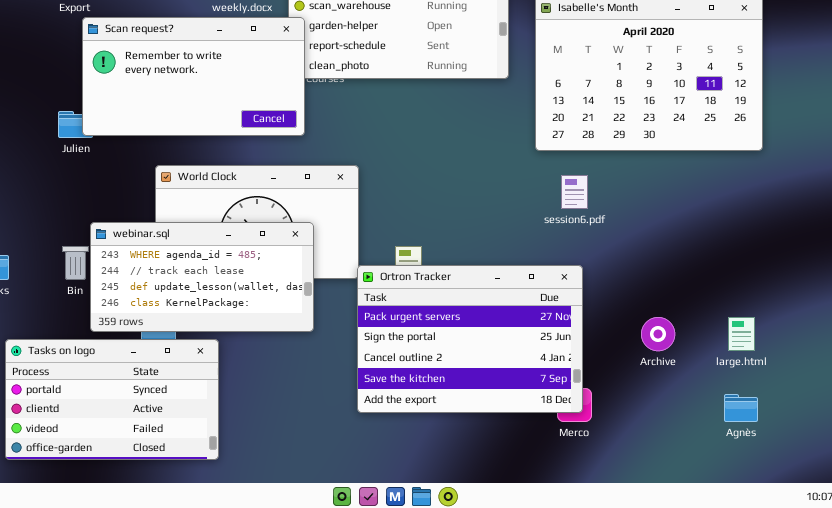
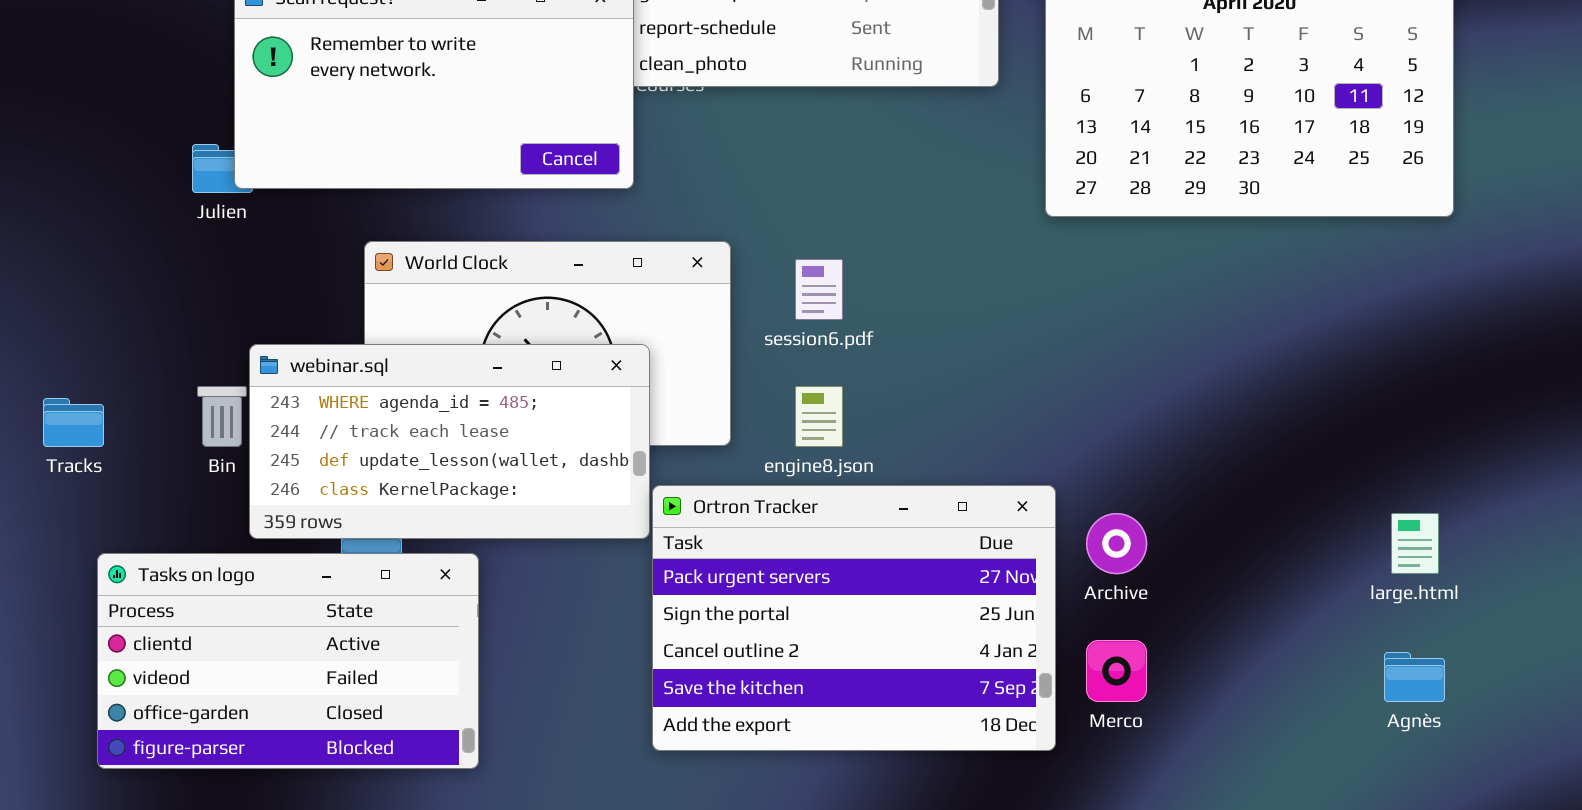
session6.pdf: [561,175,588,209] -> [795,259,843,320], moved
Ortron Tracker: [357,265,583,413] -> [652,485,1056,751], moved
Archive: [641,317,675,351] -> [1086,513,1147,574], moved
Tasks on logo: [5,339,219,460] -> [97,553,479,769], scrolled down 1 row

